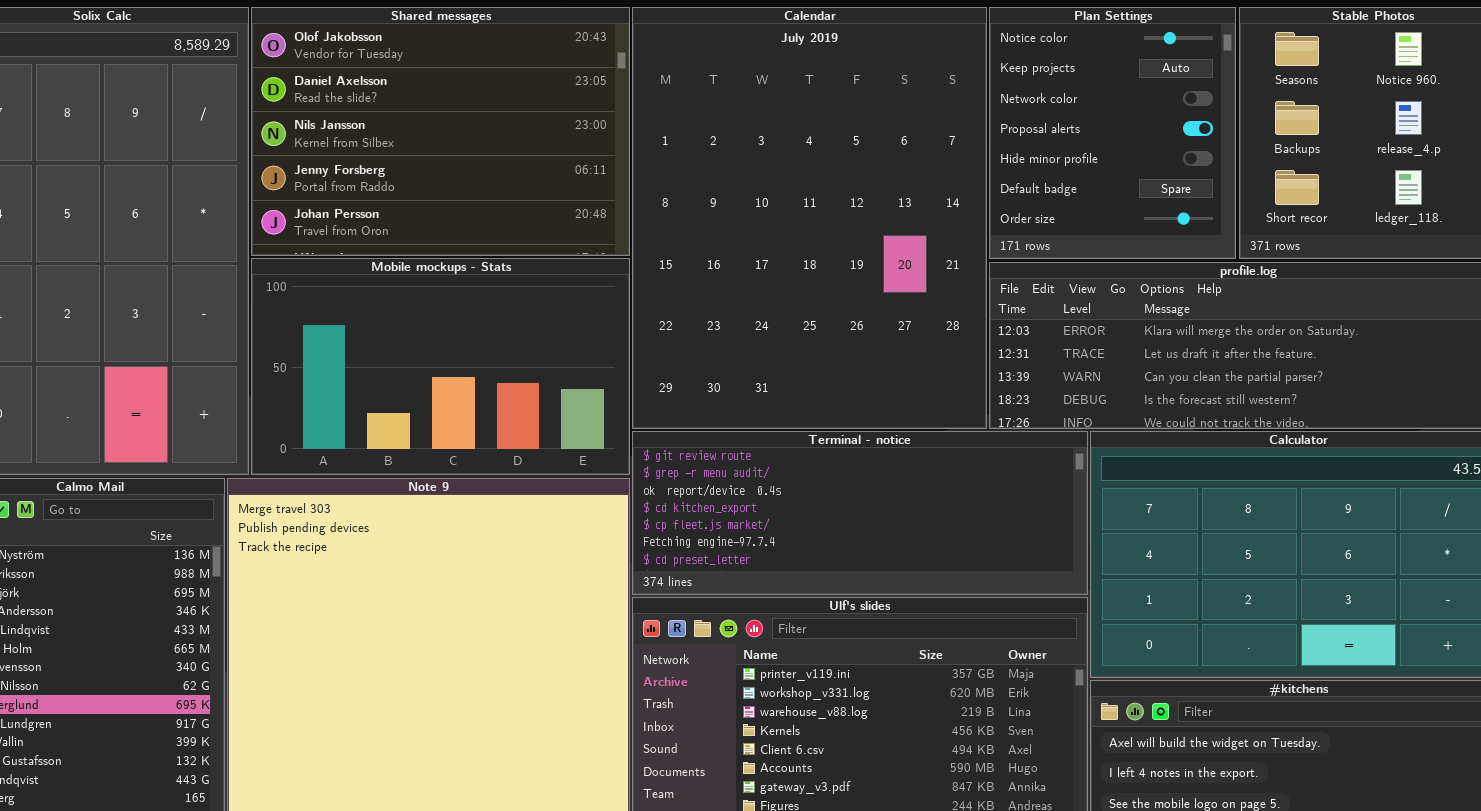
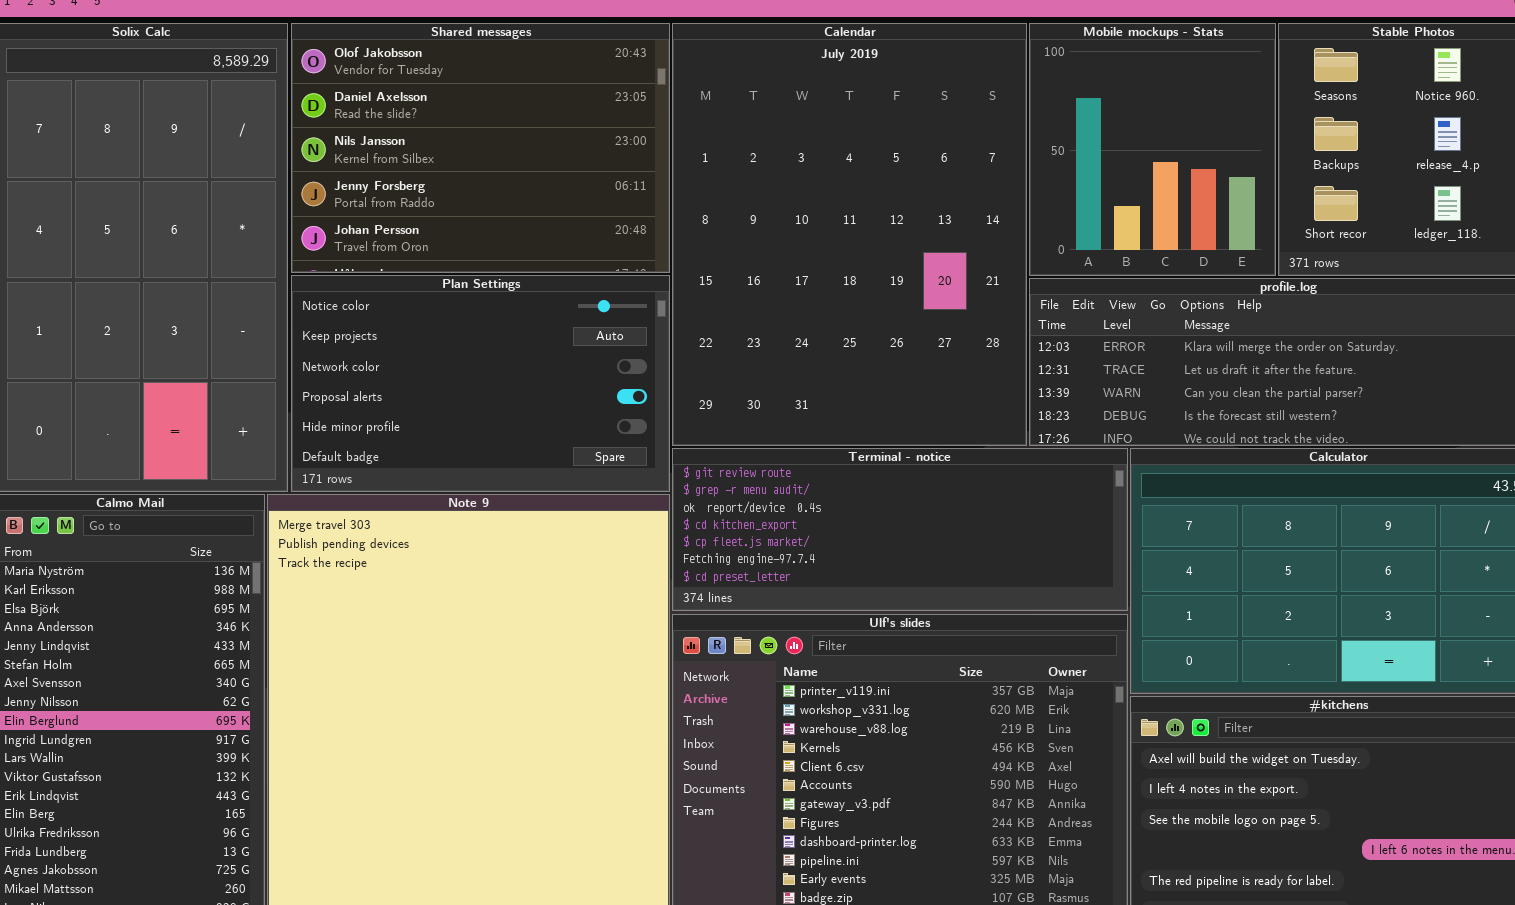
Plan Settings: [989,7,1236,259] -> [291,275,670,492], moved, resized
Mobile mockups - Stats: [251,258,630,475] -> [1029,23,1276,276], moved, resized

